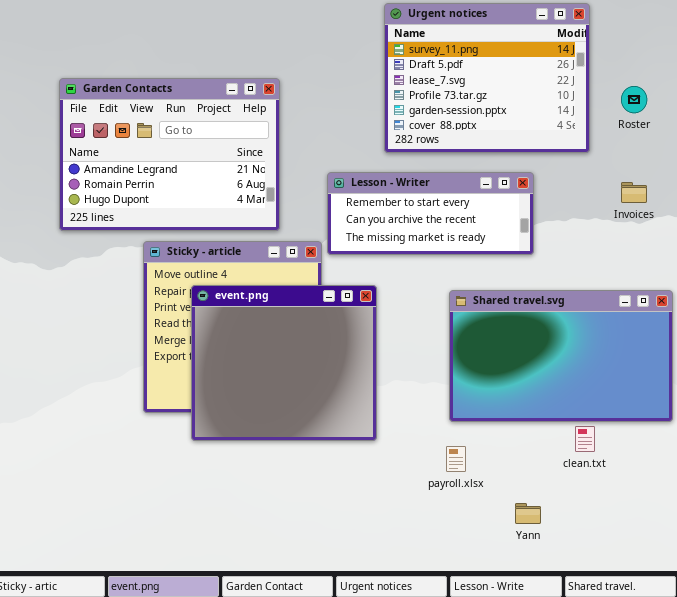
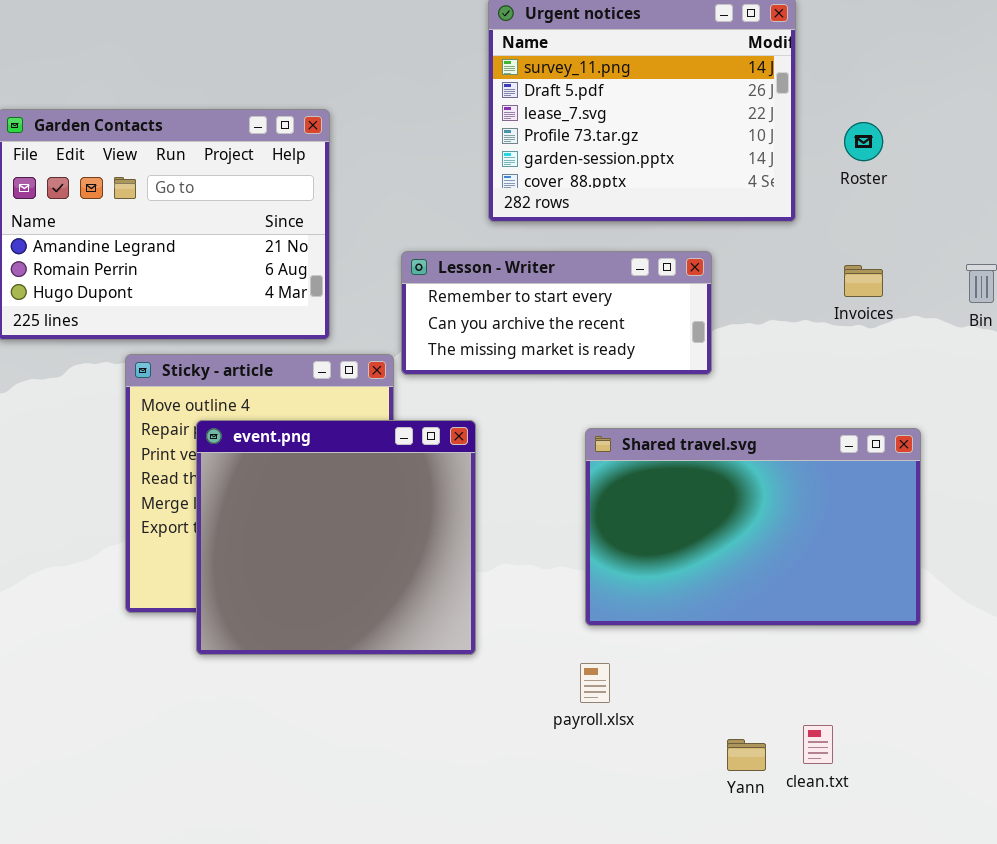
clean.txt: [575,426,595,452] -> [803,725,833,764], moved
Yann: [515,503,541,524] -> [727,739,766,771], moved

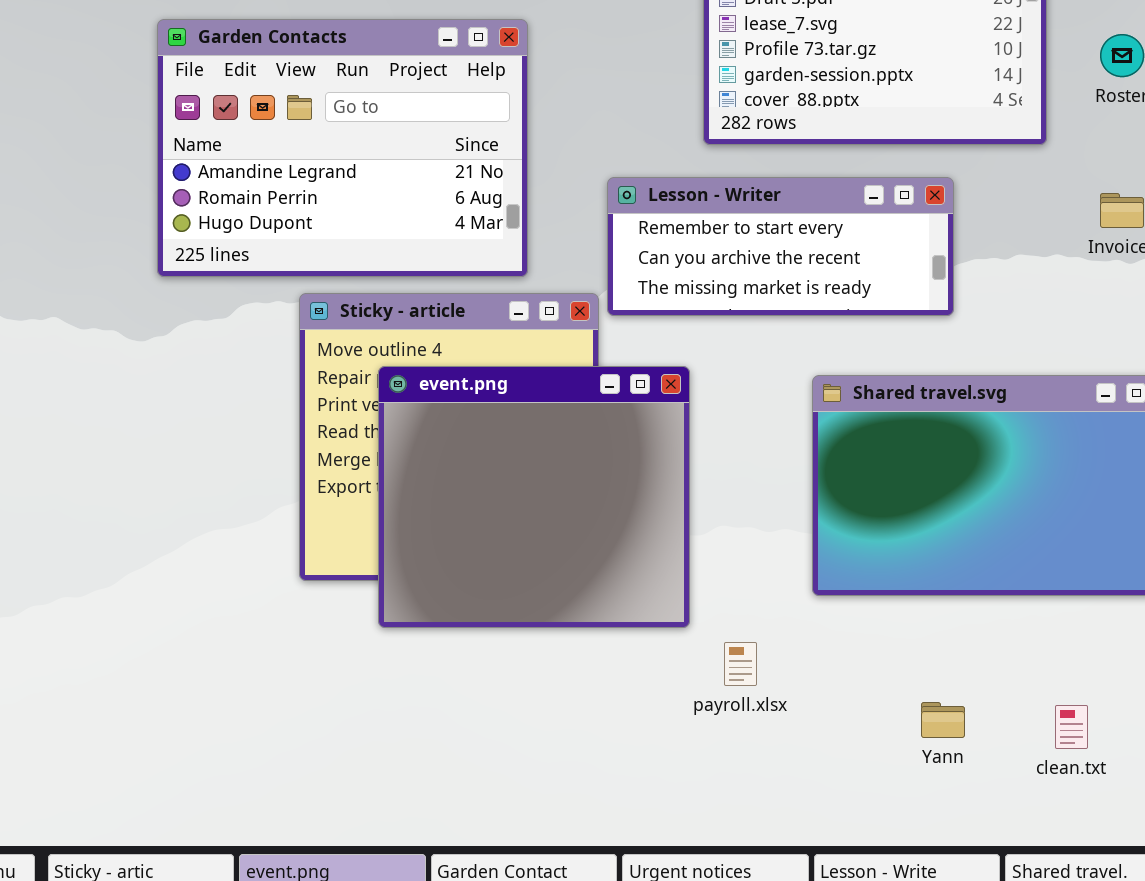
payroll.xlsx: [580,663,610,703] -> [724,642,757,686], moved
Yann: [727,739,766,771] -> [921,702,965,738], moved

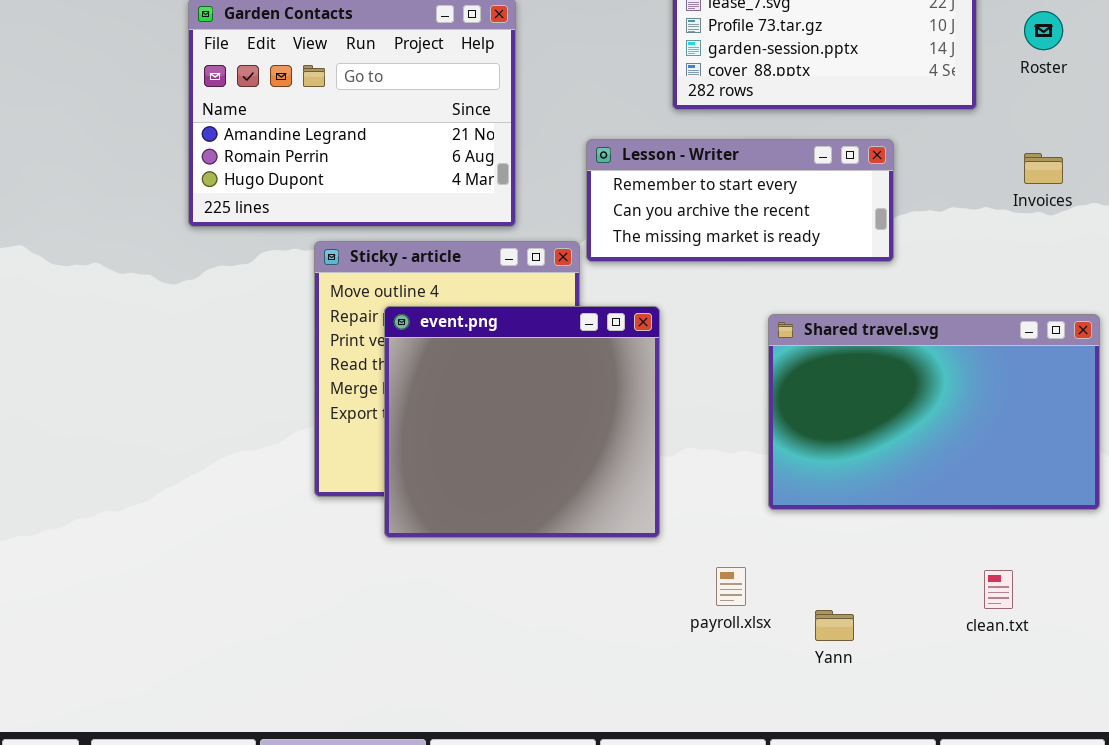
payroll.xlsx: [724,642,757,686] -> [716,567,746,606], moved
Yann: [921,702,965,738] -> [815,610,854,641], moved
clean.txt: [1055,705,1088,749] -> [984,570,1013,609], moved

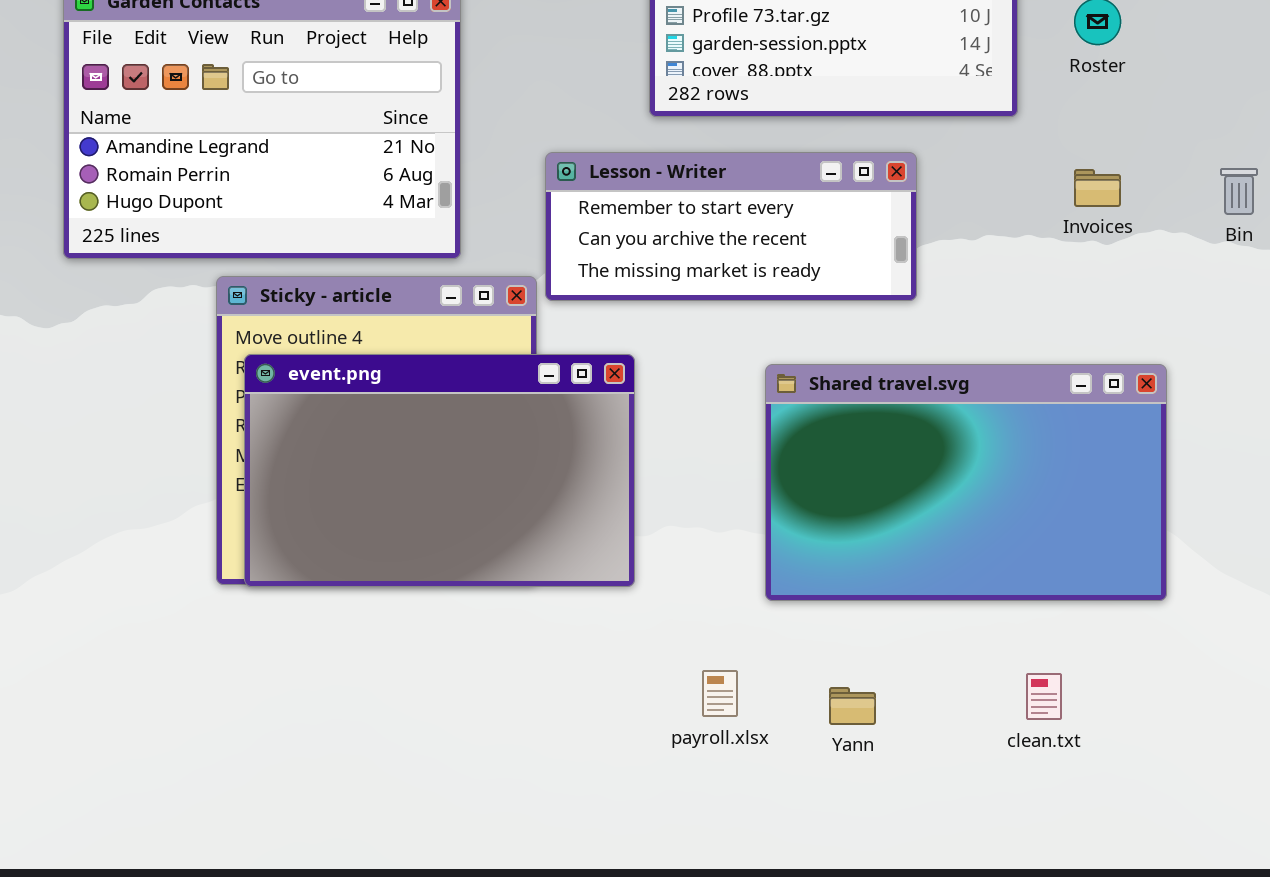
event.png: [384,306,660,538] -> [244,354,635,587], resized
Yann: [815,610,854,641] -> [829,687,876,725], moved

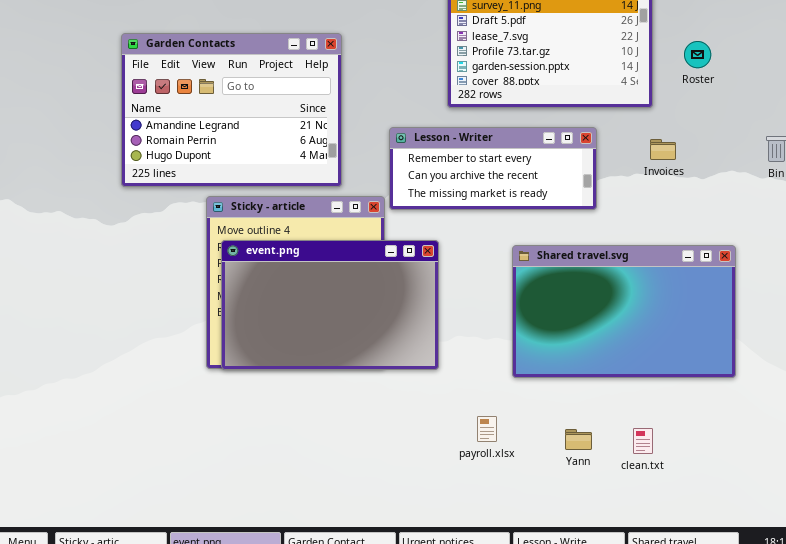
Invoices: [1074,169,1121,207] -> [650,139,676,160], moved
clean.txt: [1026,673,1062,720] -> [633,428,653,454], moved
Yann: [829,687,876,725] -> [565,429,592,450], moved

